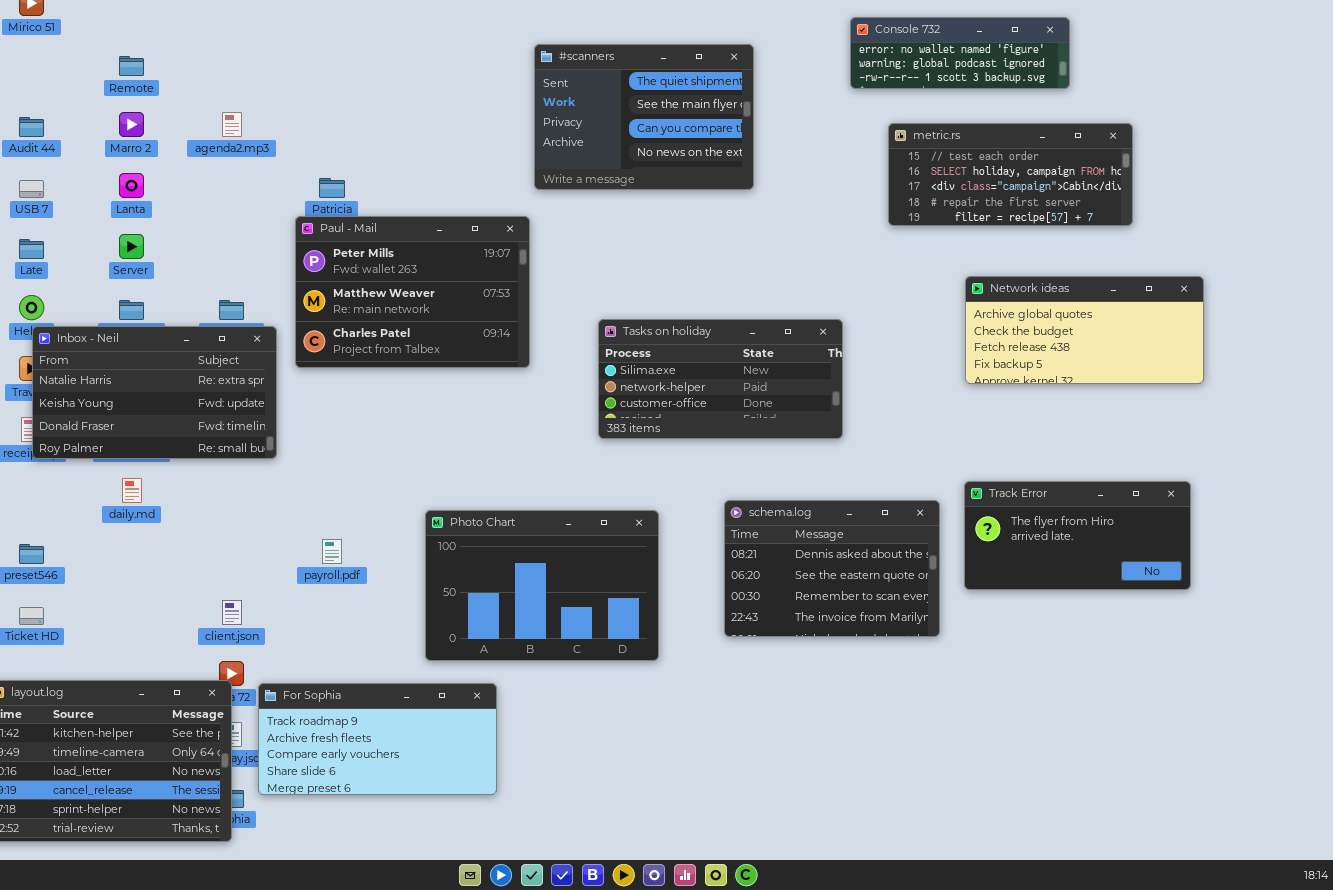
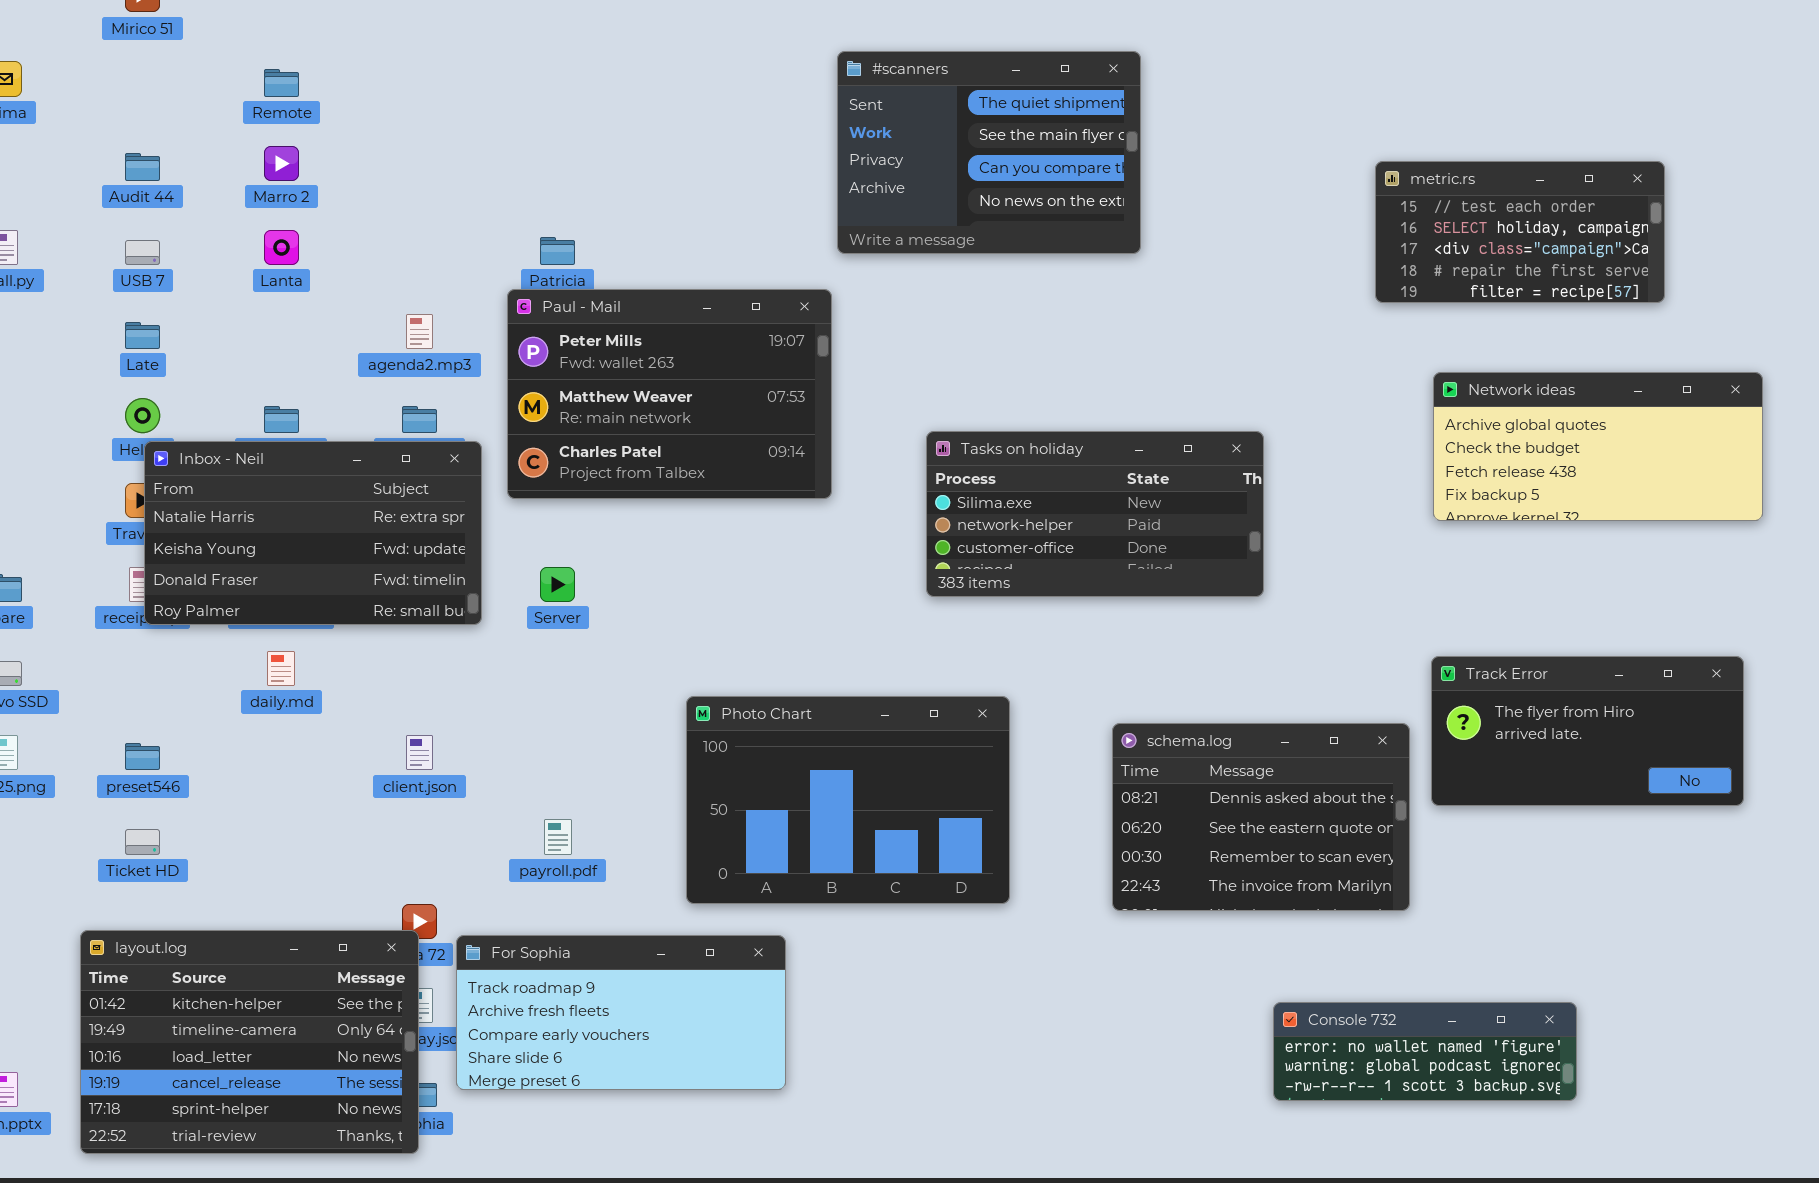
Console 732: [850,17,1070,89] -> [1273,1002,1577,1101], moved
agenda2.mp3: [222,112,242,137] -> [406,314,433,349], moved
metric.rs: [888,123,1133,226] -> [1375,161,1665,303], resized
Server: [119,234,144,259] -> [540,567,575,602], moved
schema.log: [724,500,940,637] -> [1112,723,1410,911], moved
payroll.pdf: [322,539,342,564] -> [544,819,572,855], moved
client.json: [222,600,242,625] -> [406,735,433,770], moved

